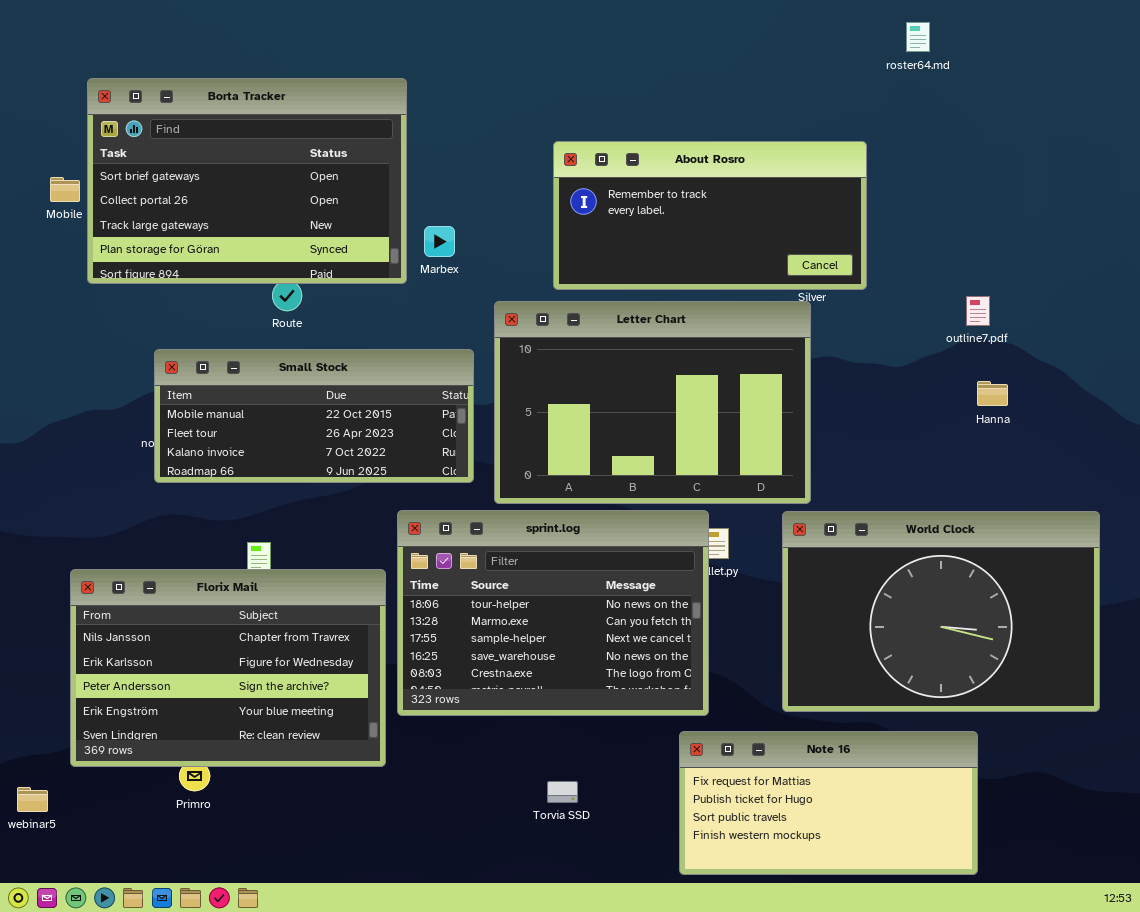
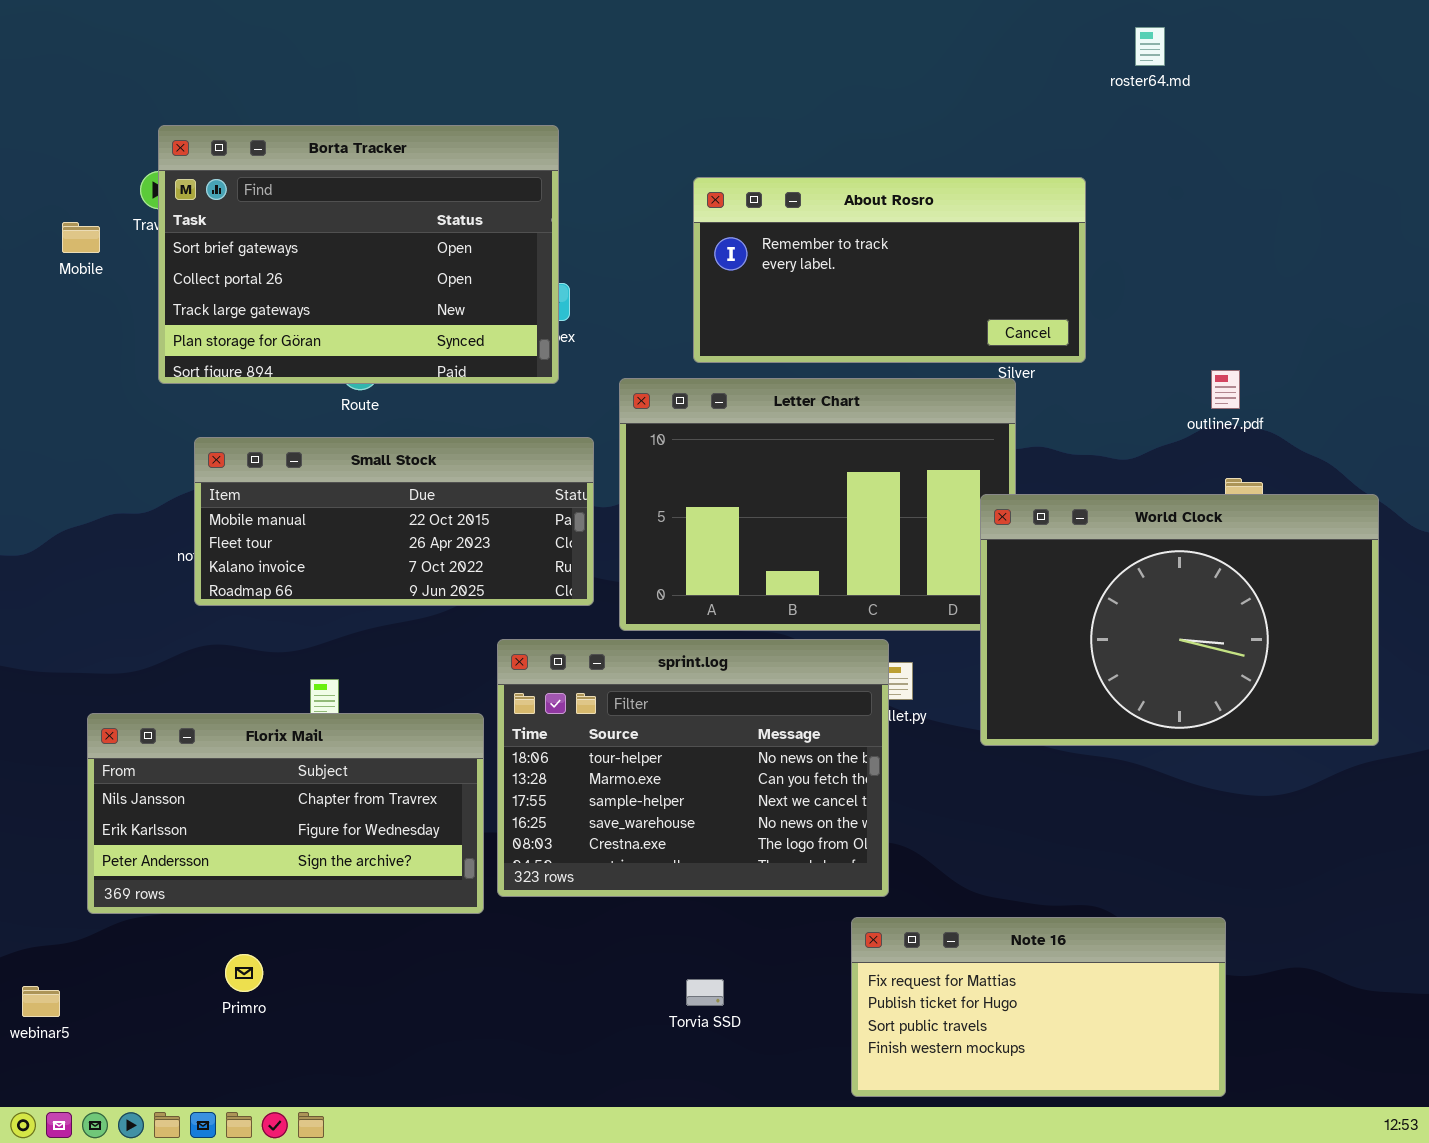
Borta Tracker: [87,78,407,284] -> [158,125,559,384], moved
World Clock: [782,511,1100,712] -> [980,494,1379,746], moved
Florix Mail: [70,569,386,767] -> [87,713,484,914], resized

